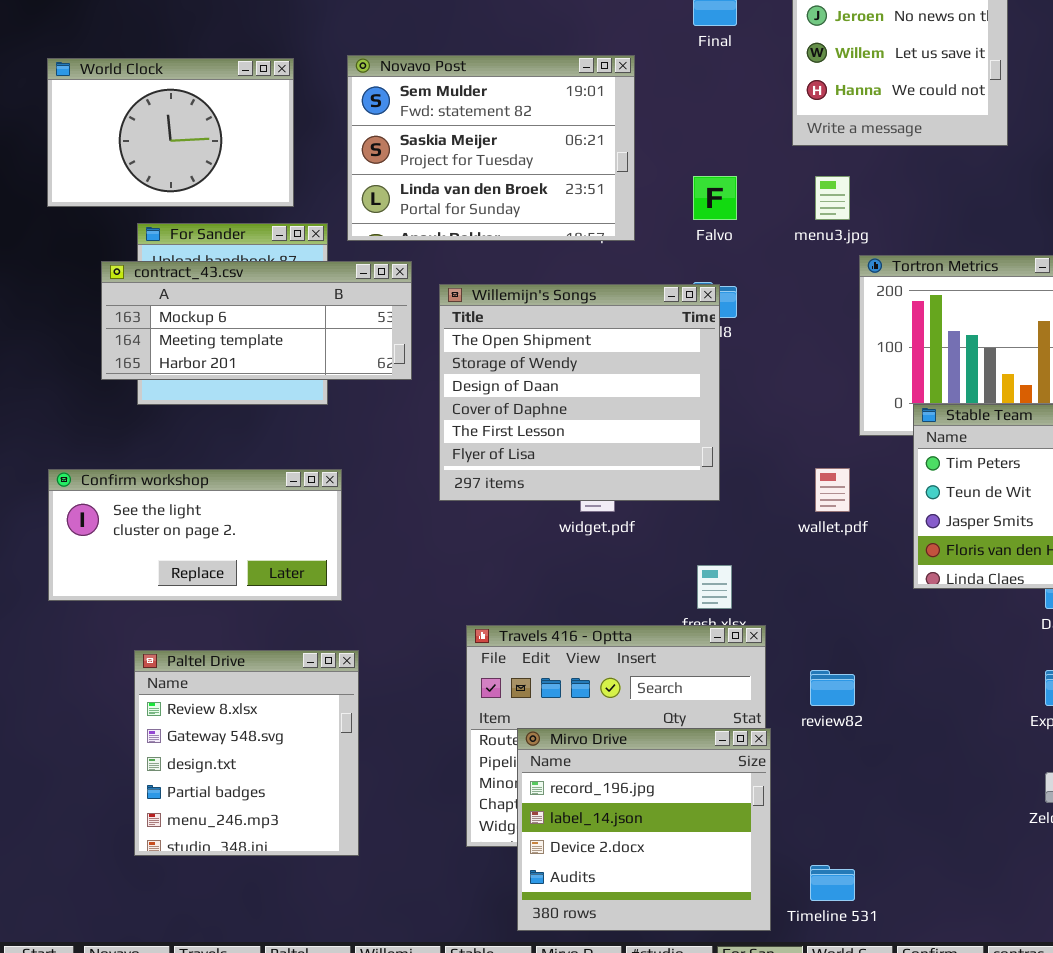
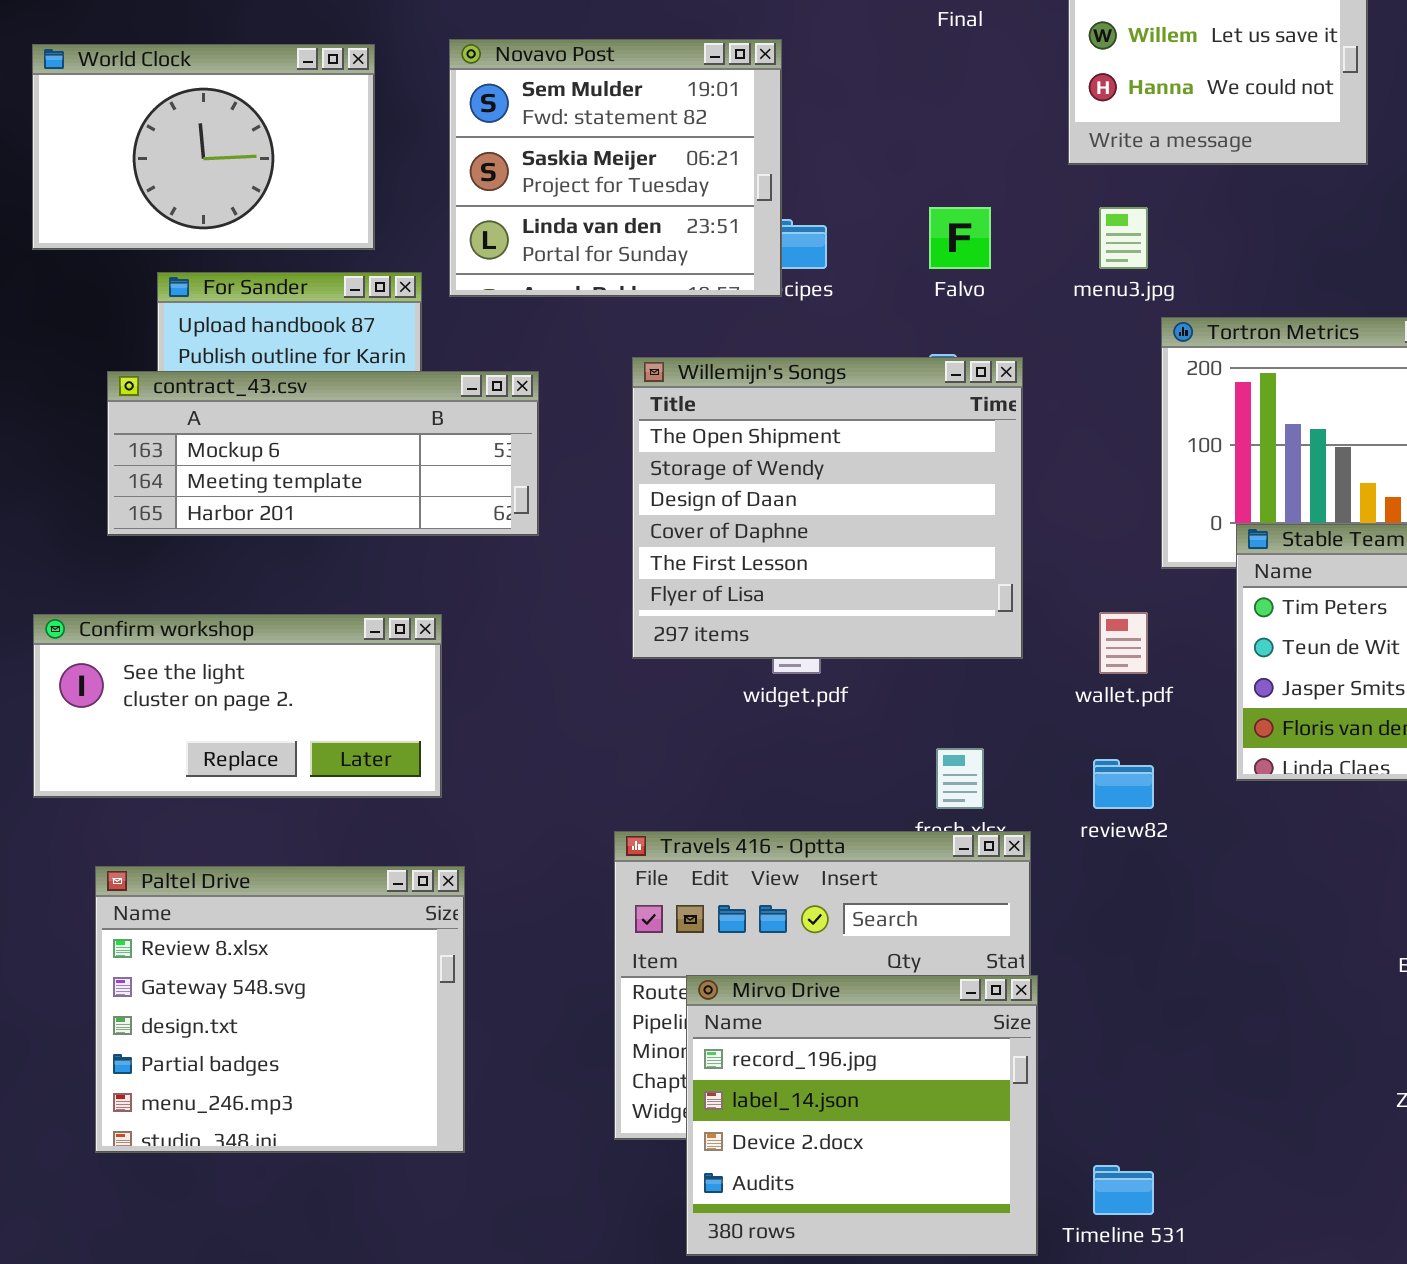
Novavo Post: [347,55,635,241] -> [449,39,782,297], resized
contract_43.csv: [101,261,412,380] -> [107,371,539,536], moved
Willemijn's Songs: [439,284,720,501] -> [632,357,1023,659], moved
Paltel Drive: [134,650,359,856] -> [95,866,465,1153], resized
review82: [810,670,855,706] -> [1093,759,1154,809], moved

